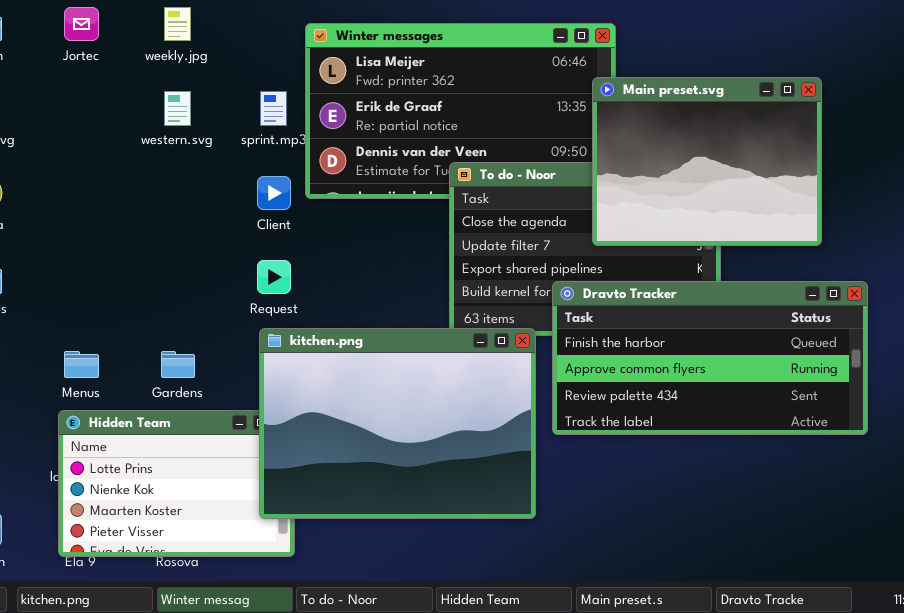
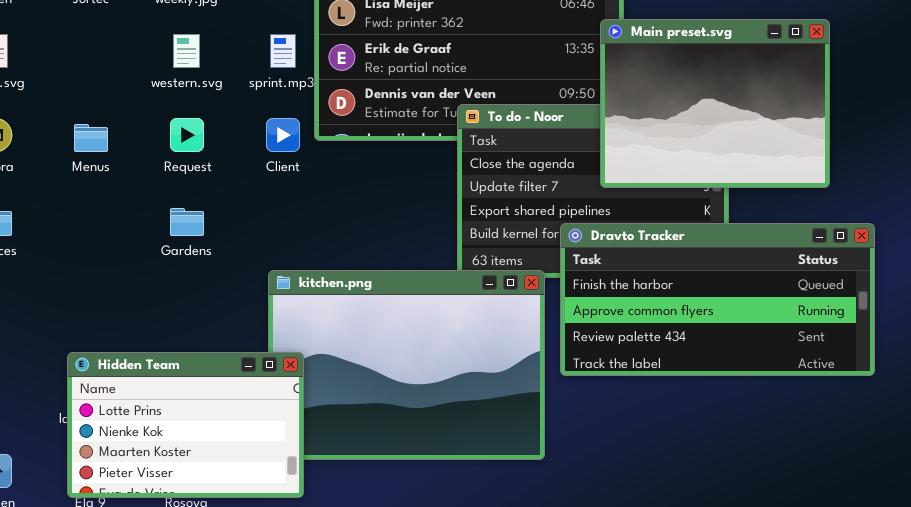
Request: [257,260,291,294] -> [170,118,204,152], moved
Menus: [64,351,99,378] -> [74,124,108,152], moved
Gardens: [161,351,195,378] -> [170,208,204,236], moved
Hidden Team: [58,410,295,557] -> [67,352,304,498], raised

